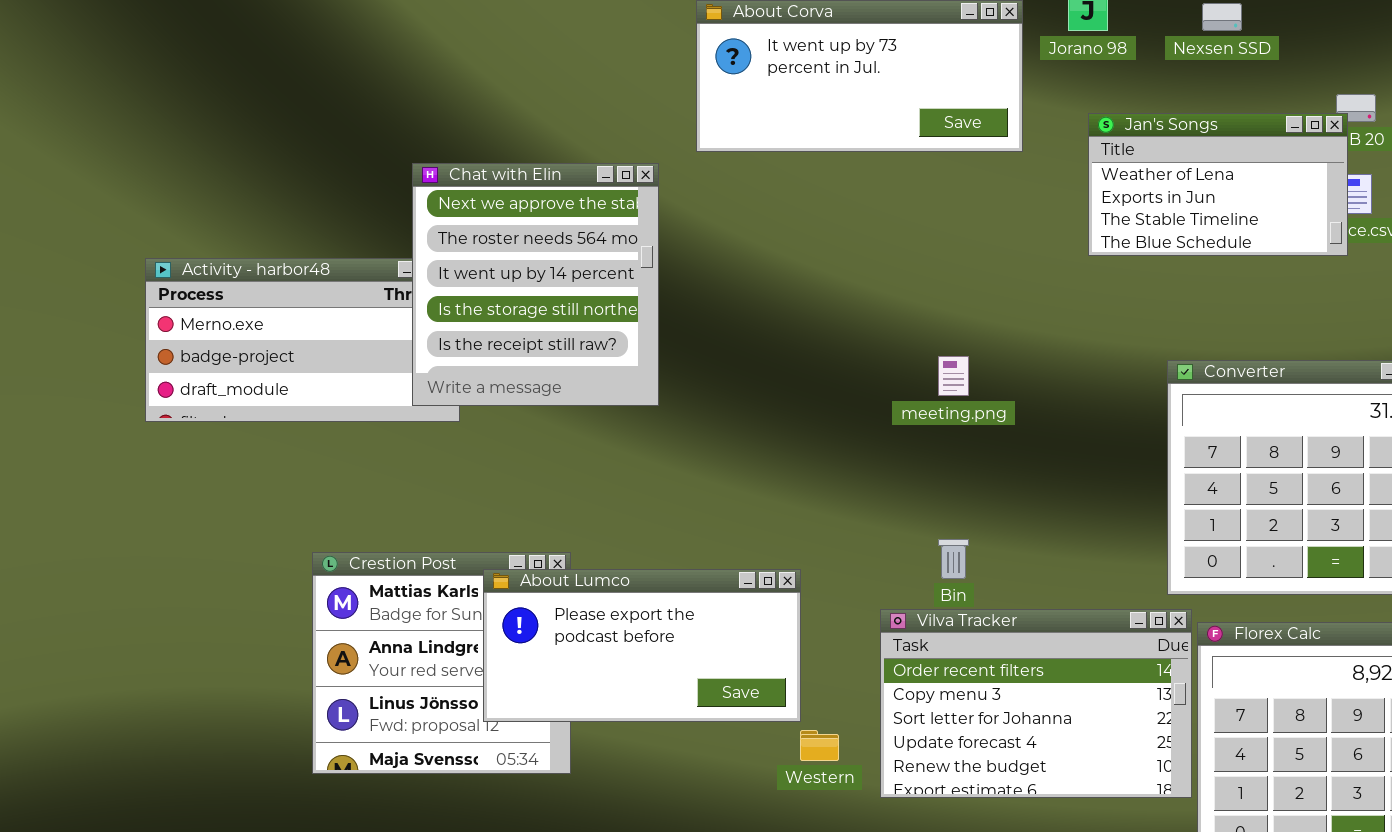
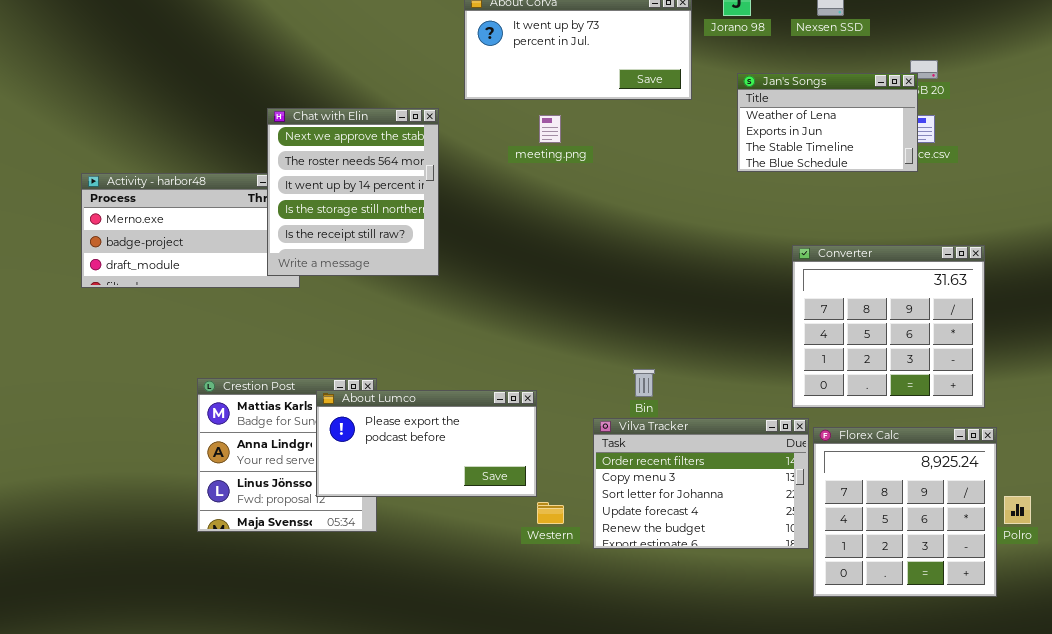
meeting.png: [938,356,969,396] -> [539,115,561,143], moved

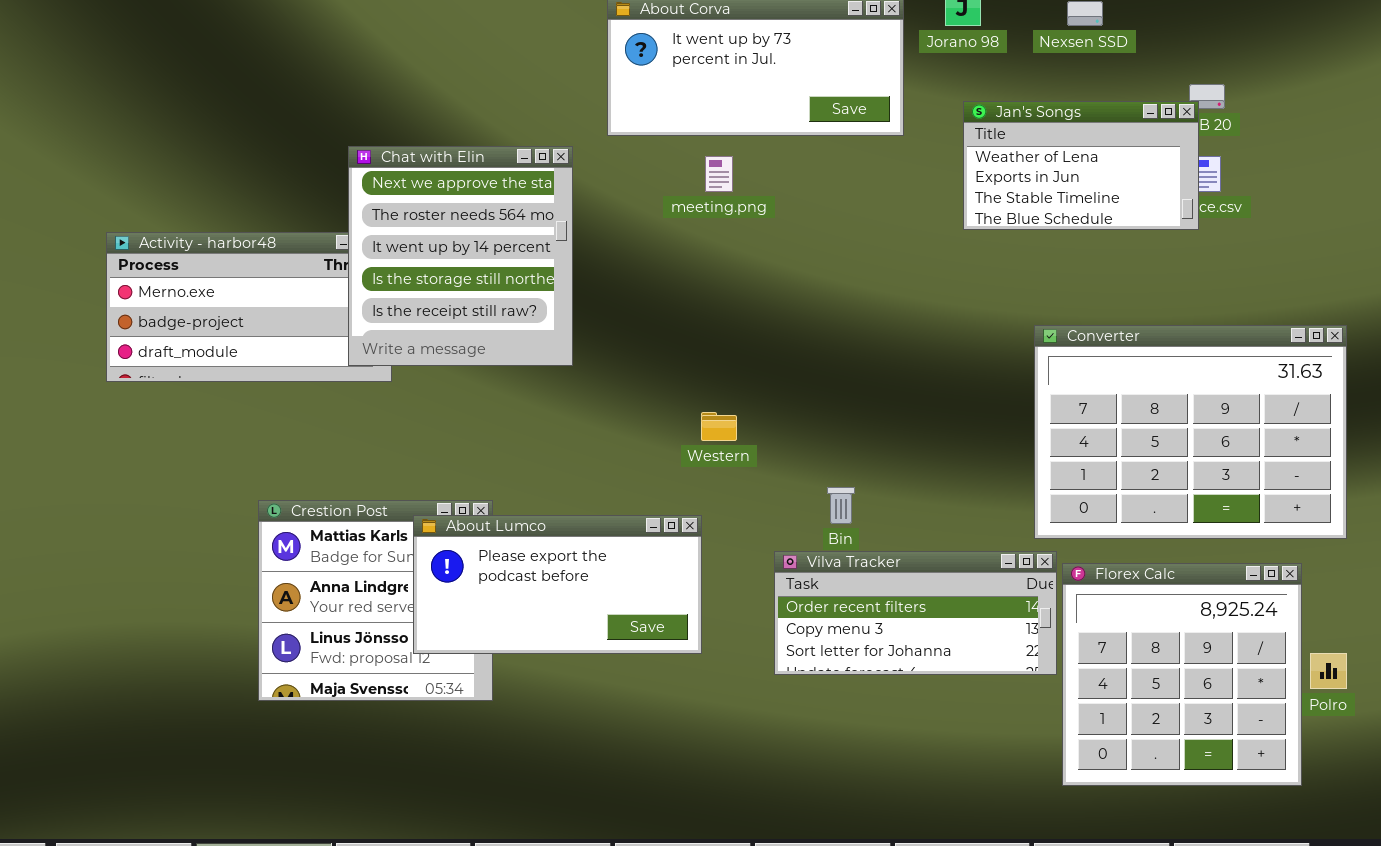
Converter: [792,245,985,408] -> [1034,325,1347,539], resized
Vilva Tracker: [593,418,809,549] -> [774,551,1057,675], resized
Western: [537,502,564,524] -> [701,412,737,441], moved

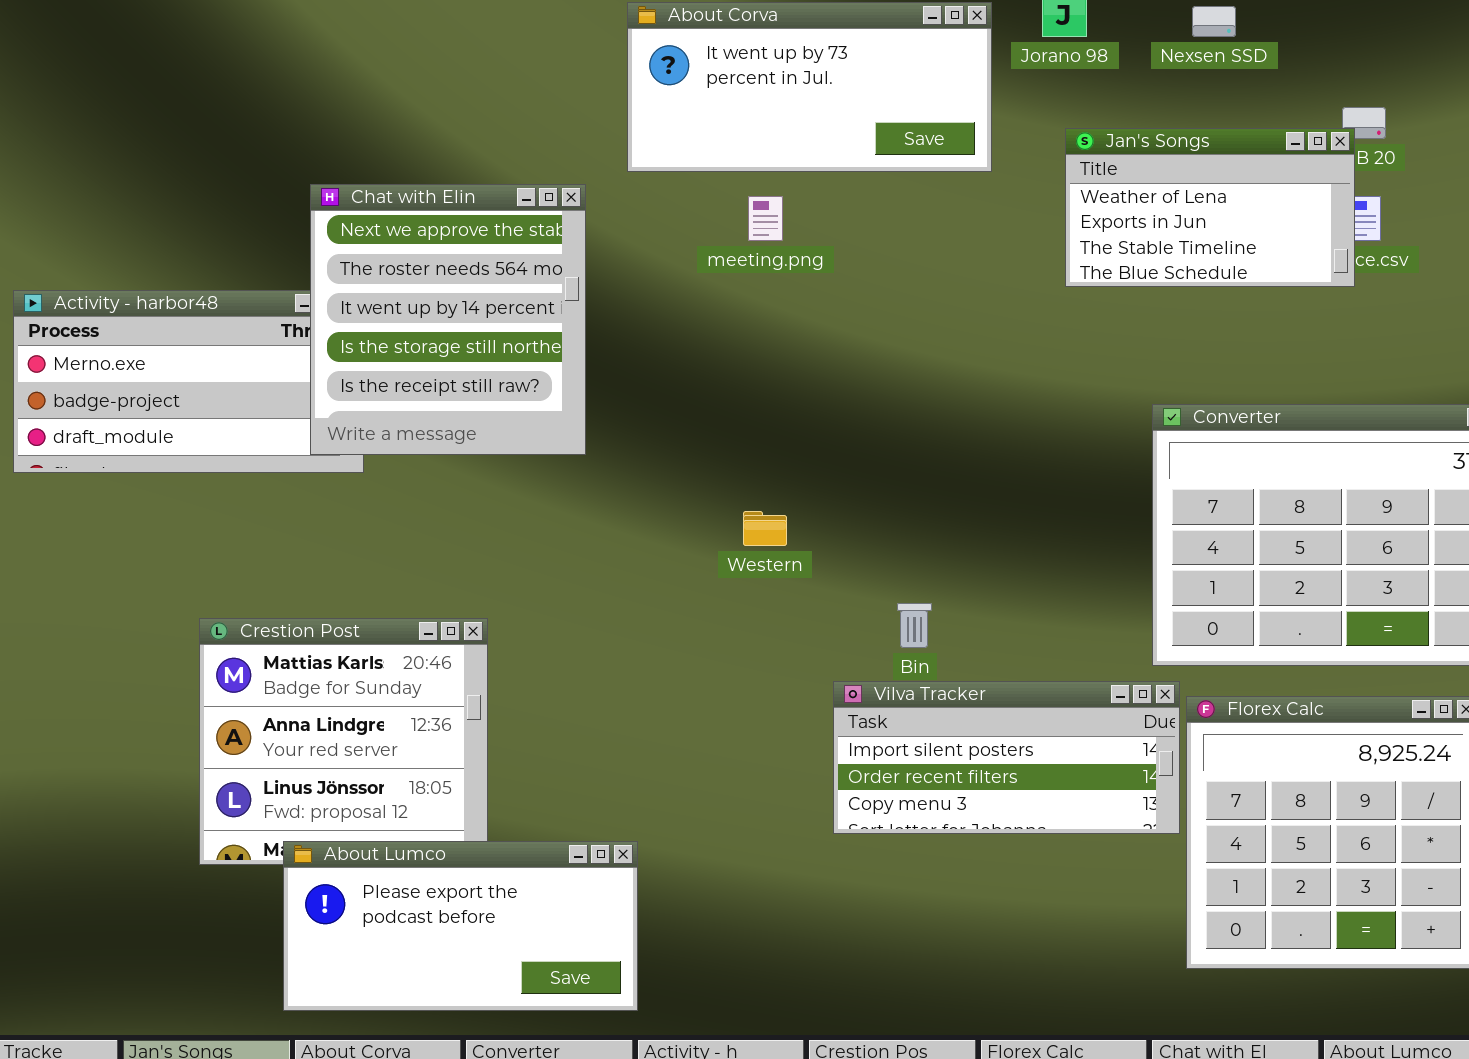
About Lumco: [413,515,702,654] -> [283,841,638,1011], moved
Vilva Tracker: [774,551,1057,675] -> [833,681,1180,834], scrolled up 1 row

